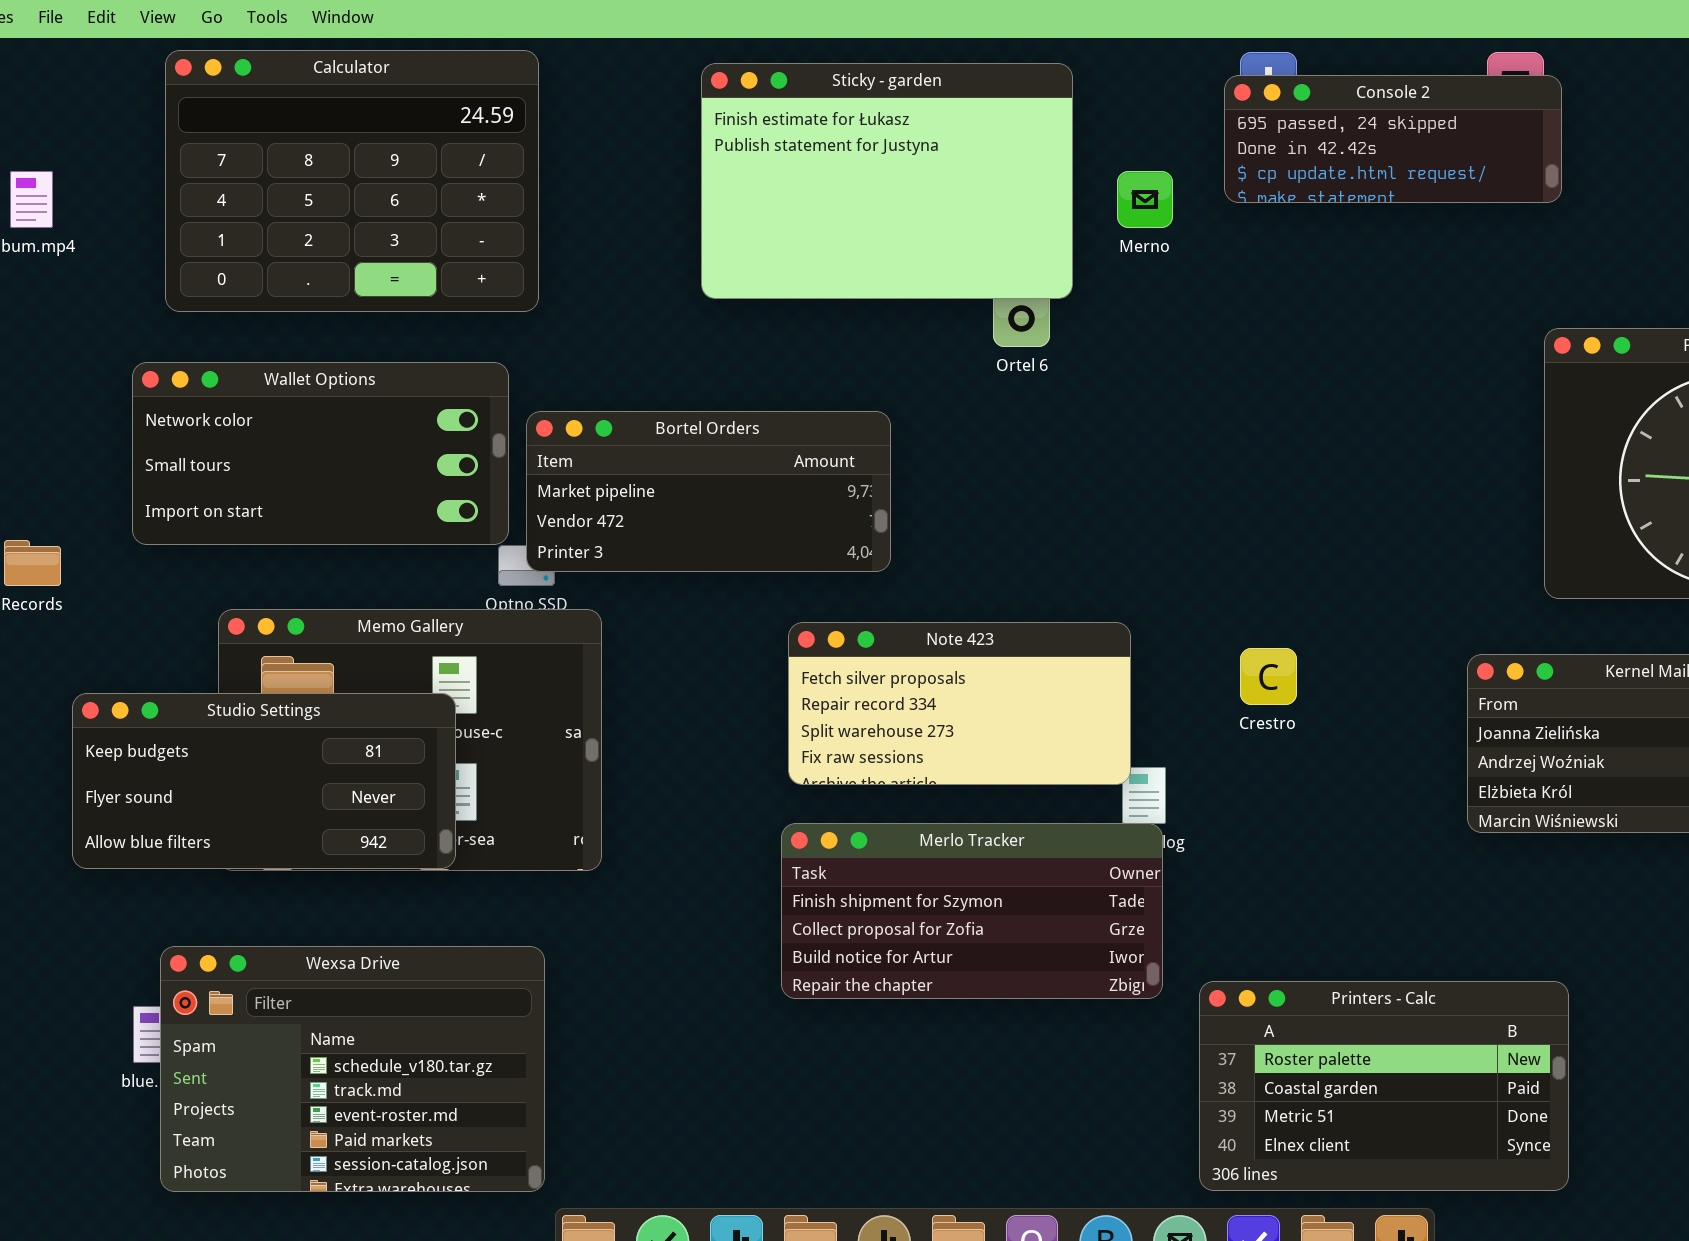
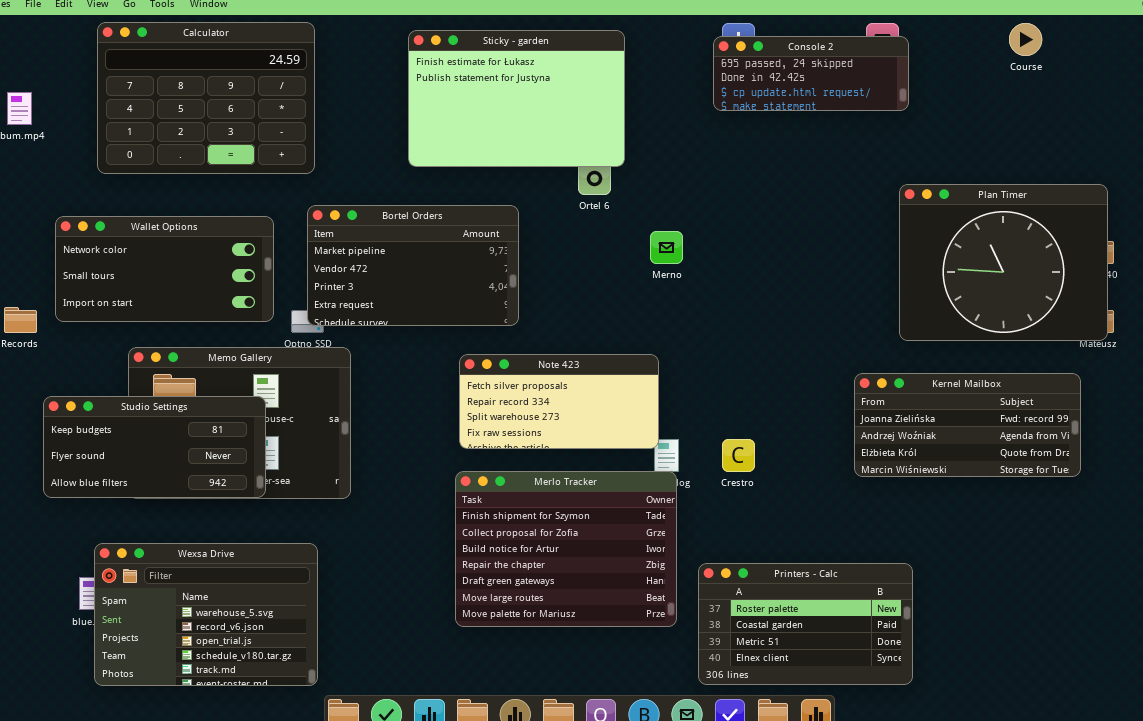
Merno: [1117,171,1173,228] -> [650,231,683,264], moved
Wallet Options: [132,362,509,545] -> [55,216,274,322], moved
Bortel Orders: [526,411,891,572] -> [307,205,519,326], resized
Crestro: [1240,648,1297,705] -> [722,439,755,472], moved
Merlo Tracker: [781,823,1163,999] -> [455,471,677,627], resized
Wexsa Drive: [160,946,545,1192] -> [94,543,318,686], scrolled up 3 rows

